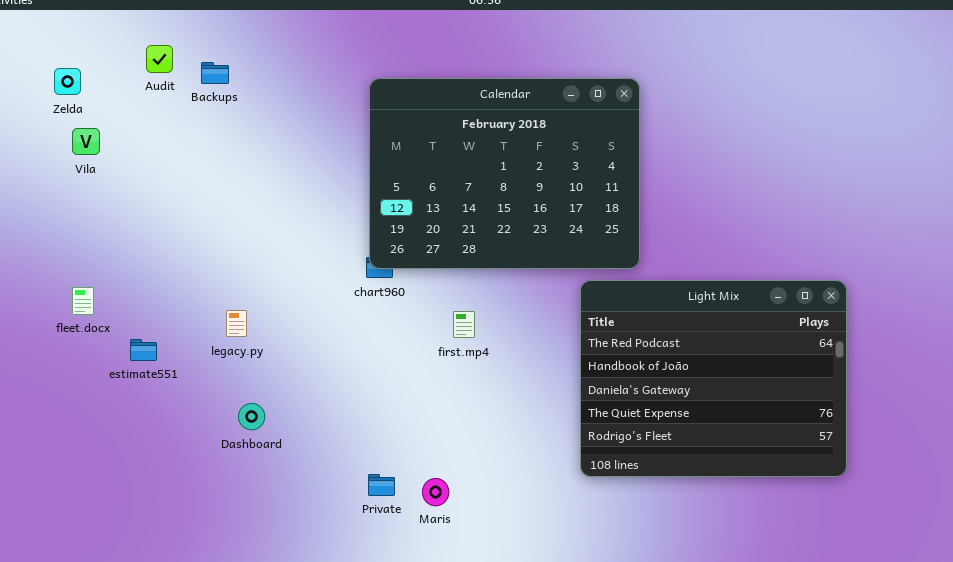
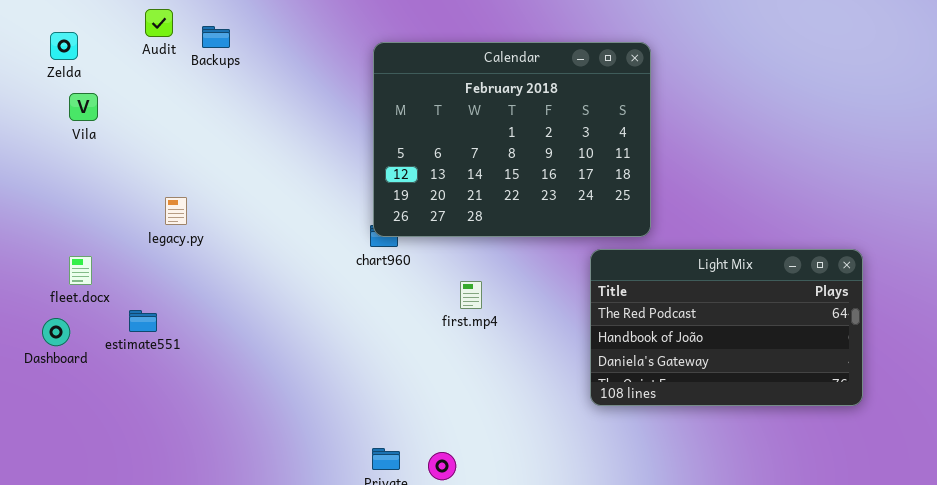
Light Mix: [580,280,847,477] -> [590,249,863,406], resized
legacy.py: [226,310,247,337] -> [165,197,187,225], moved
Dashboard: [238,403,265,430] -> [42,318,70,346], moved

